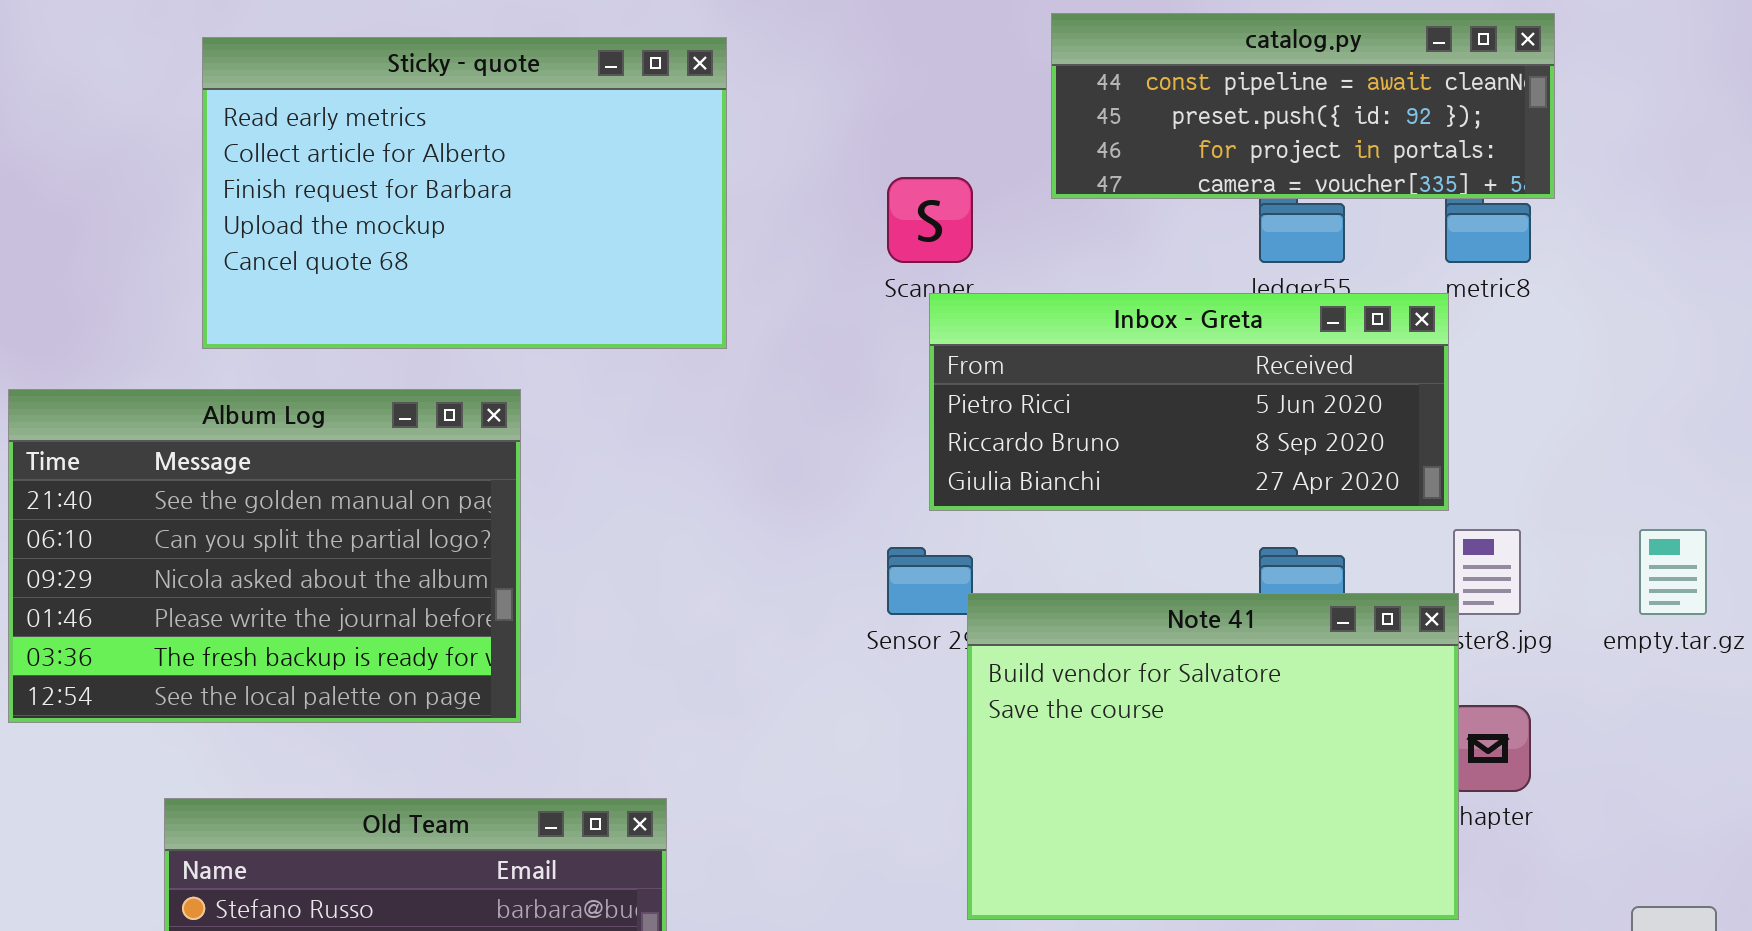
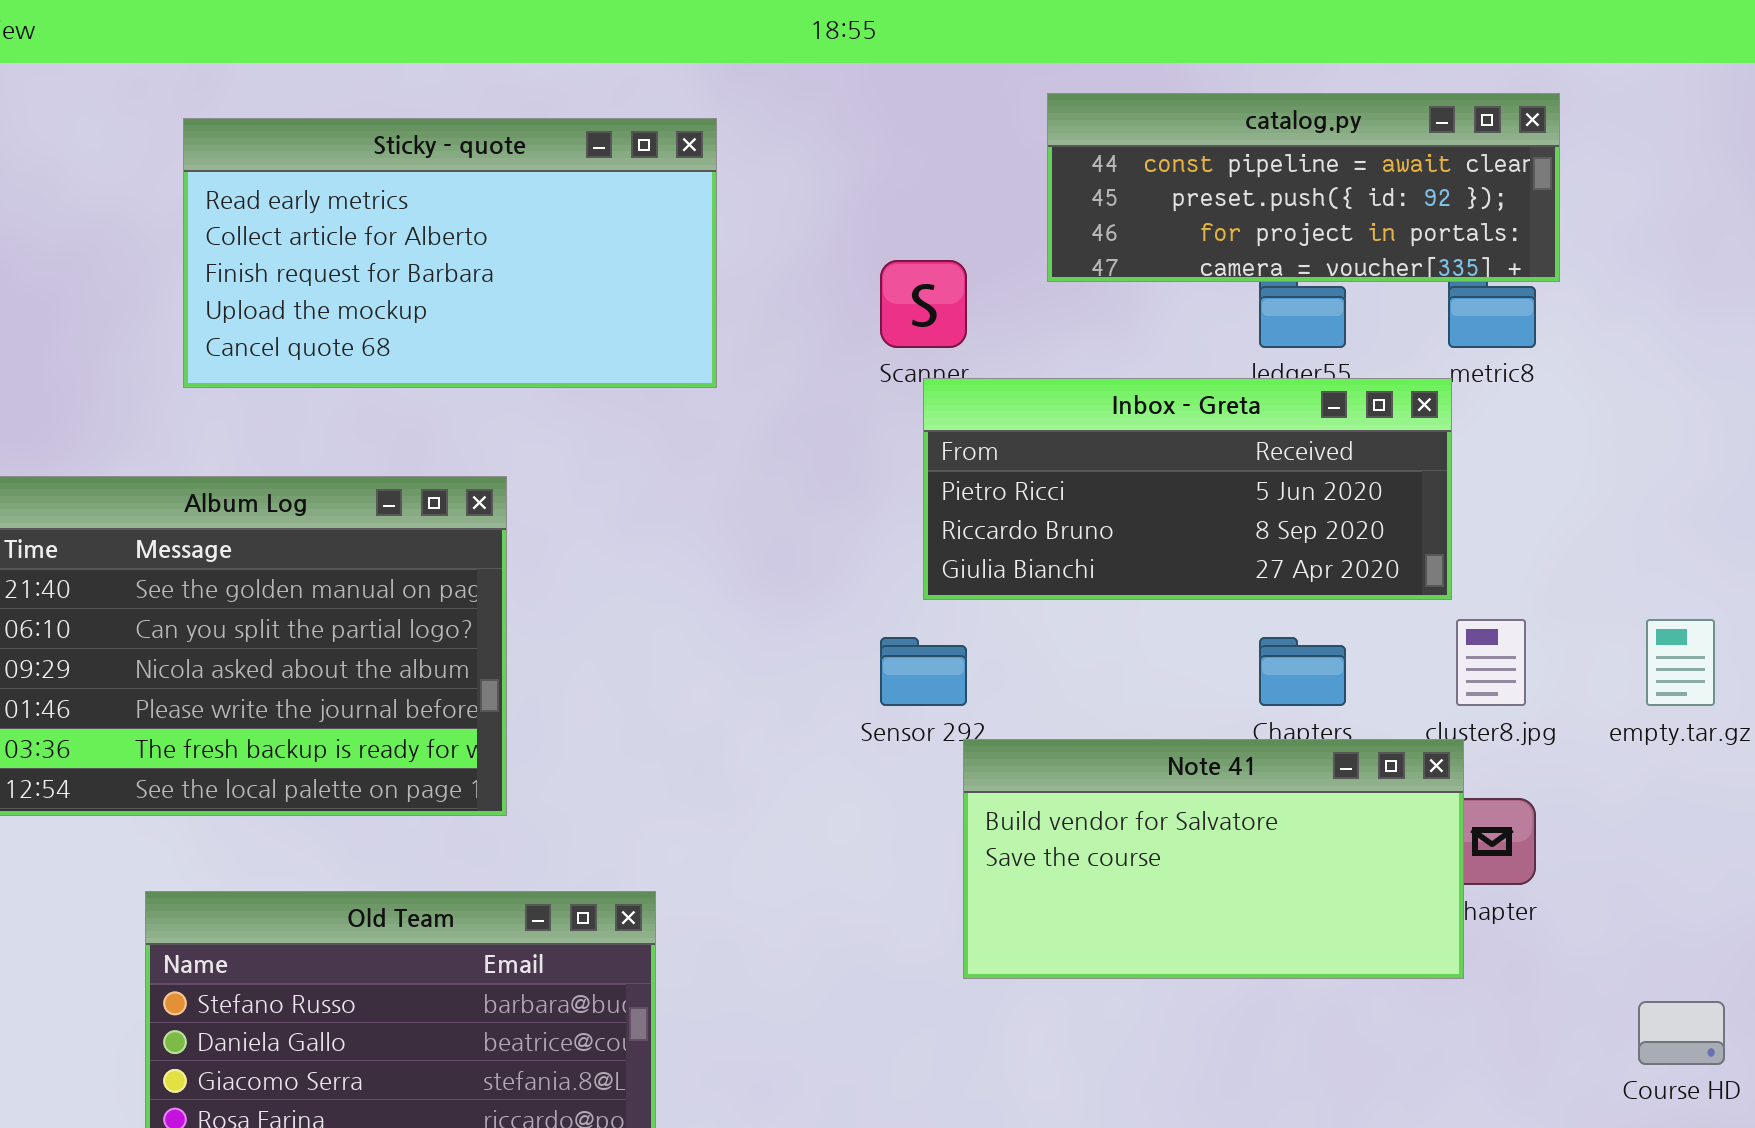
Sticky - quote: [202,37,727,349] -> [183,118,717,388], resized
Note 41: [967,593,1459,920] -> [963,739,1464,979], moved, resized

